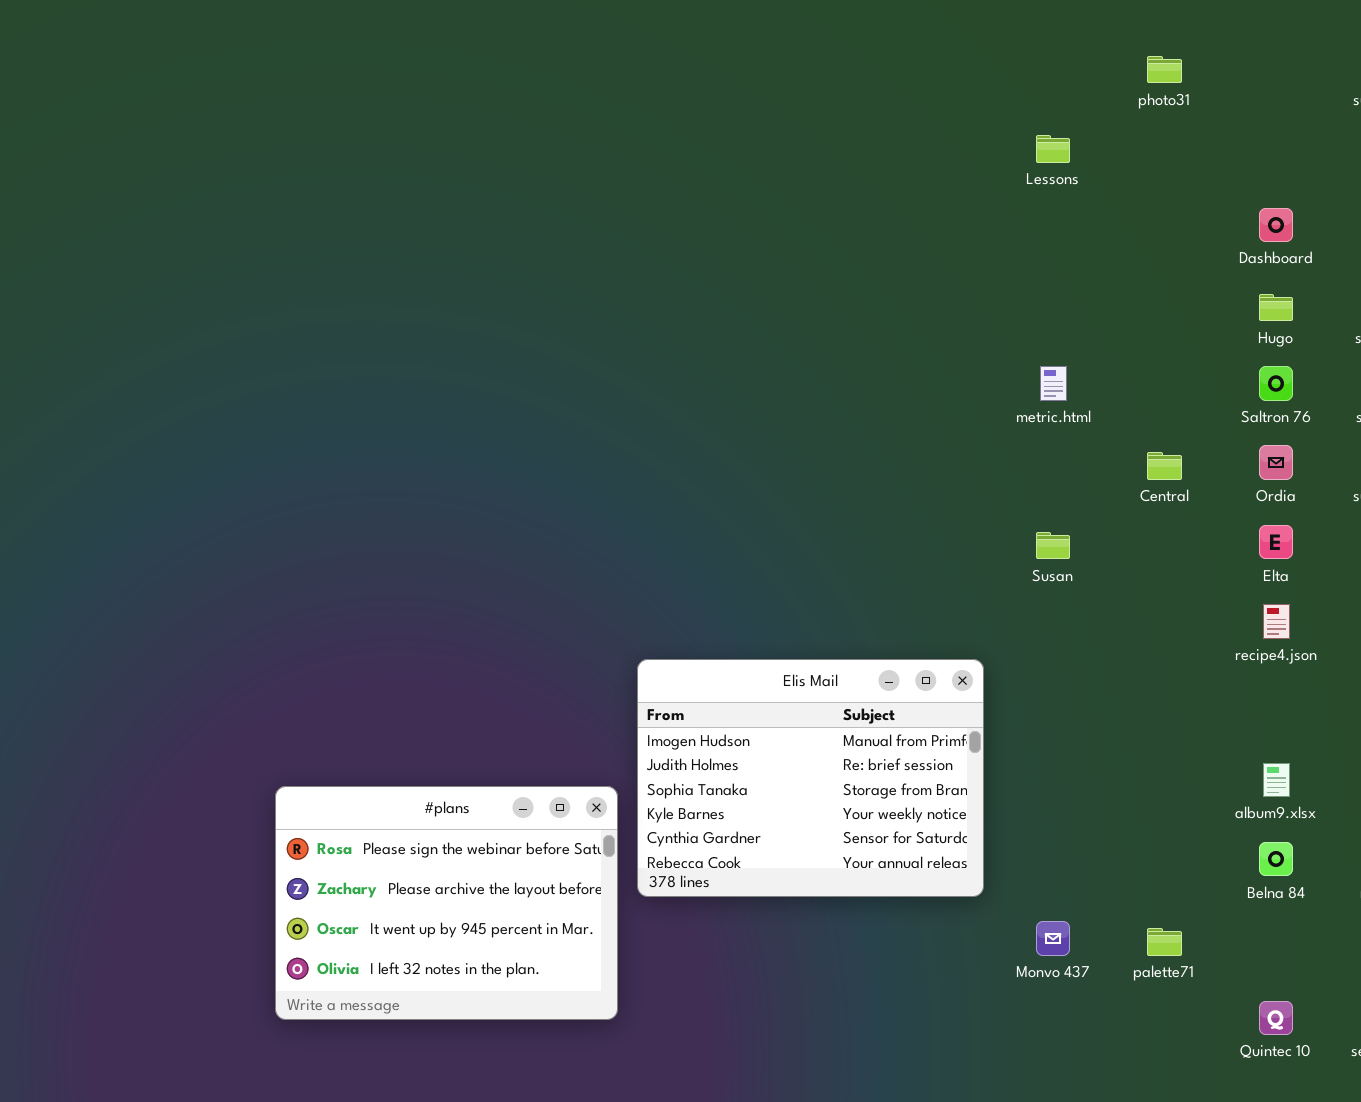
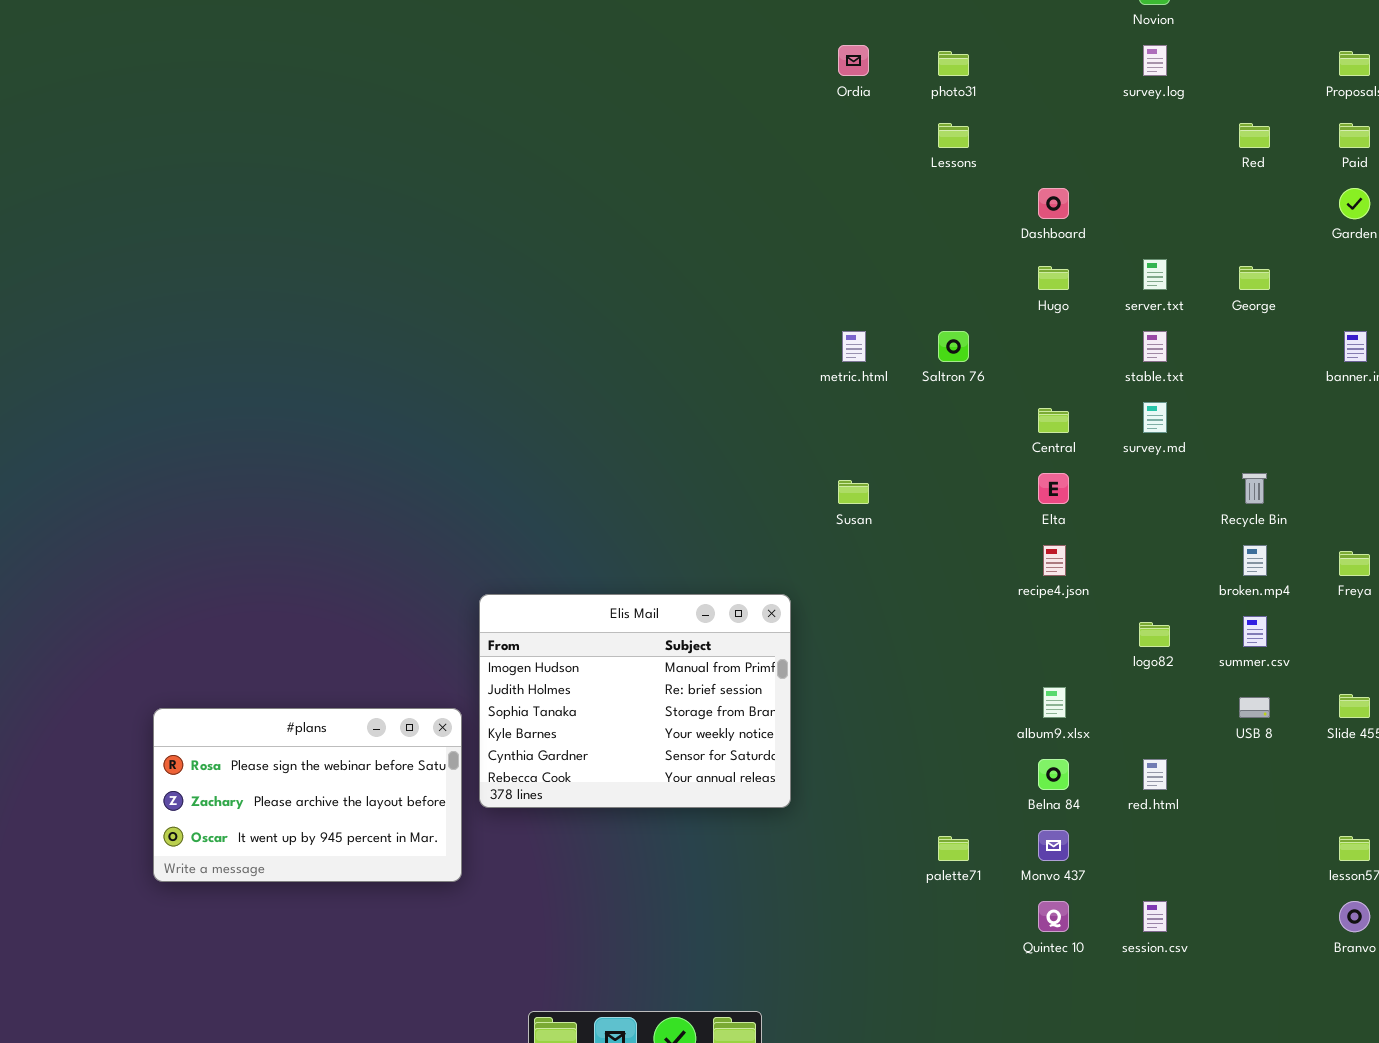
Lessons: [1036,135,1070,163] -> [938,123,969,148], moved
Saltron 76: [1259,366,1293,401] -> [938,331,969,362], moved
Ordia: [1259,445,1293,480] -> [838,45,869,76], moved
Central: [1147,452,1182,480] -> [1038,408,1069,433], moved
#plans: [275,786,618,1020] -> [153,708,462,882], resized
Monvo 437: [1036,921,1070,956] -> [1038,830,1069,861], moved

